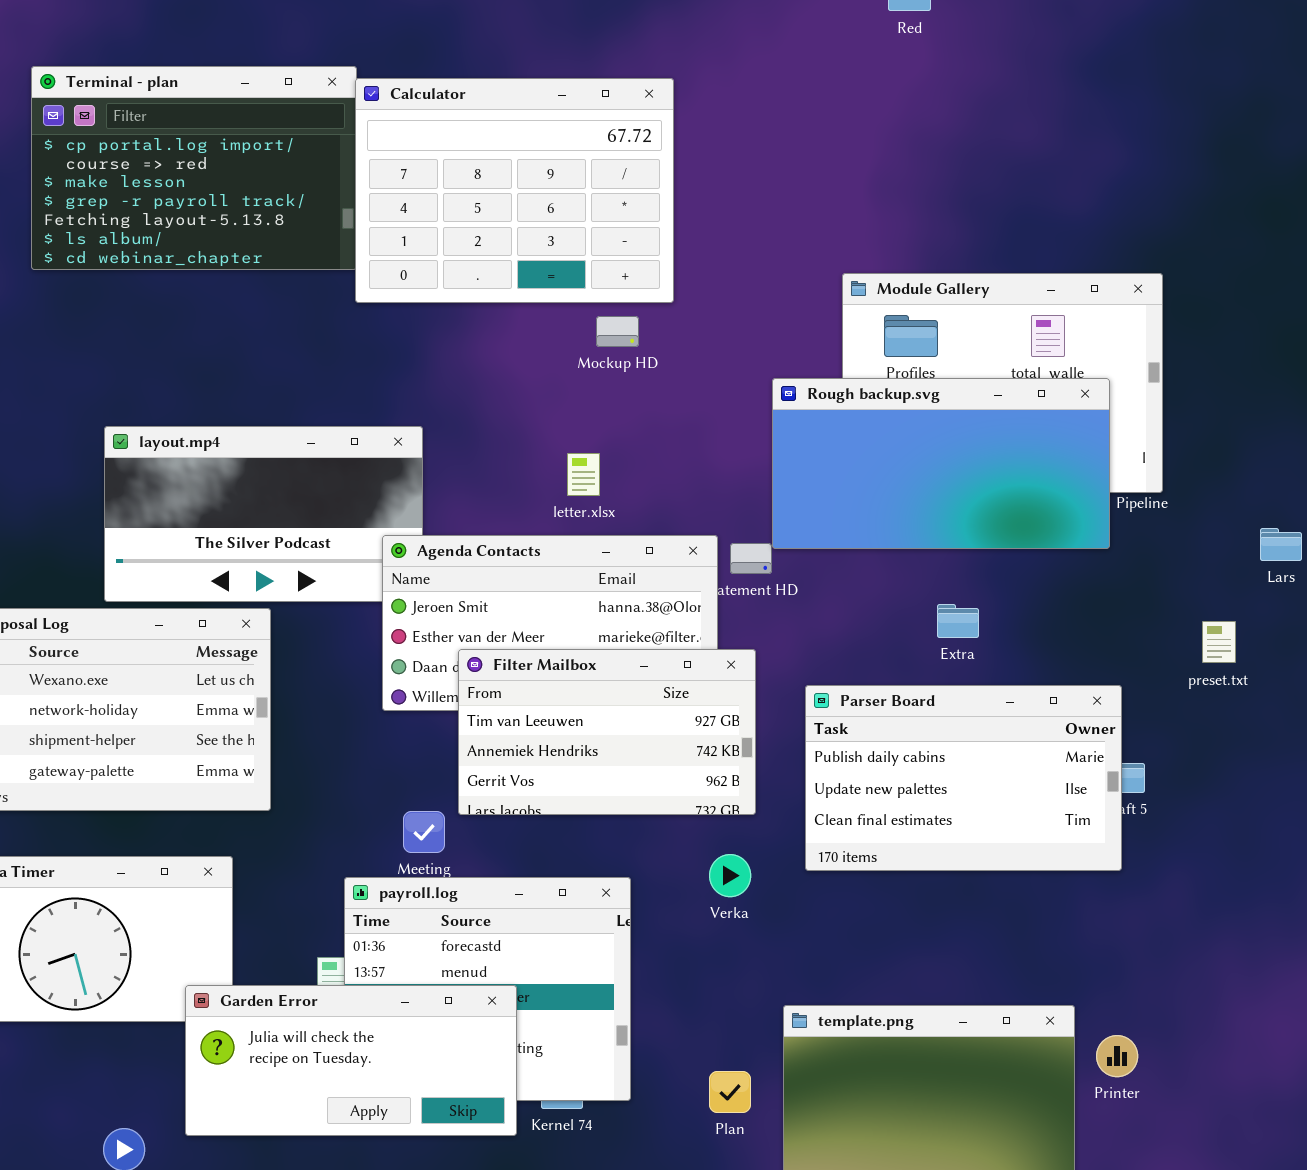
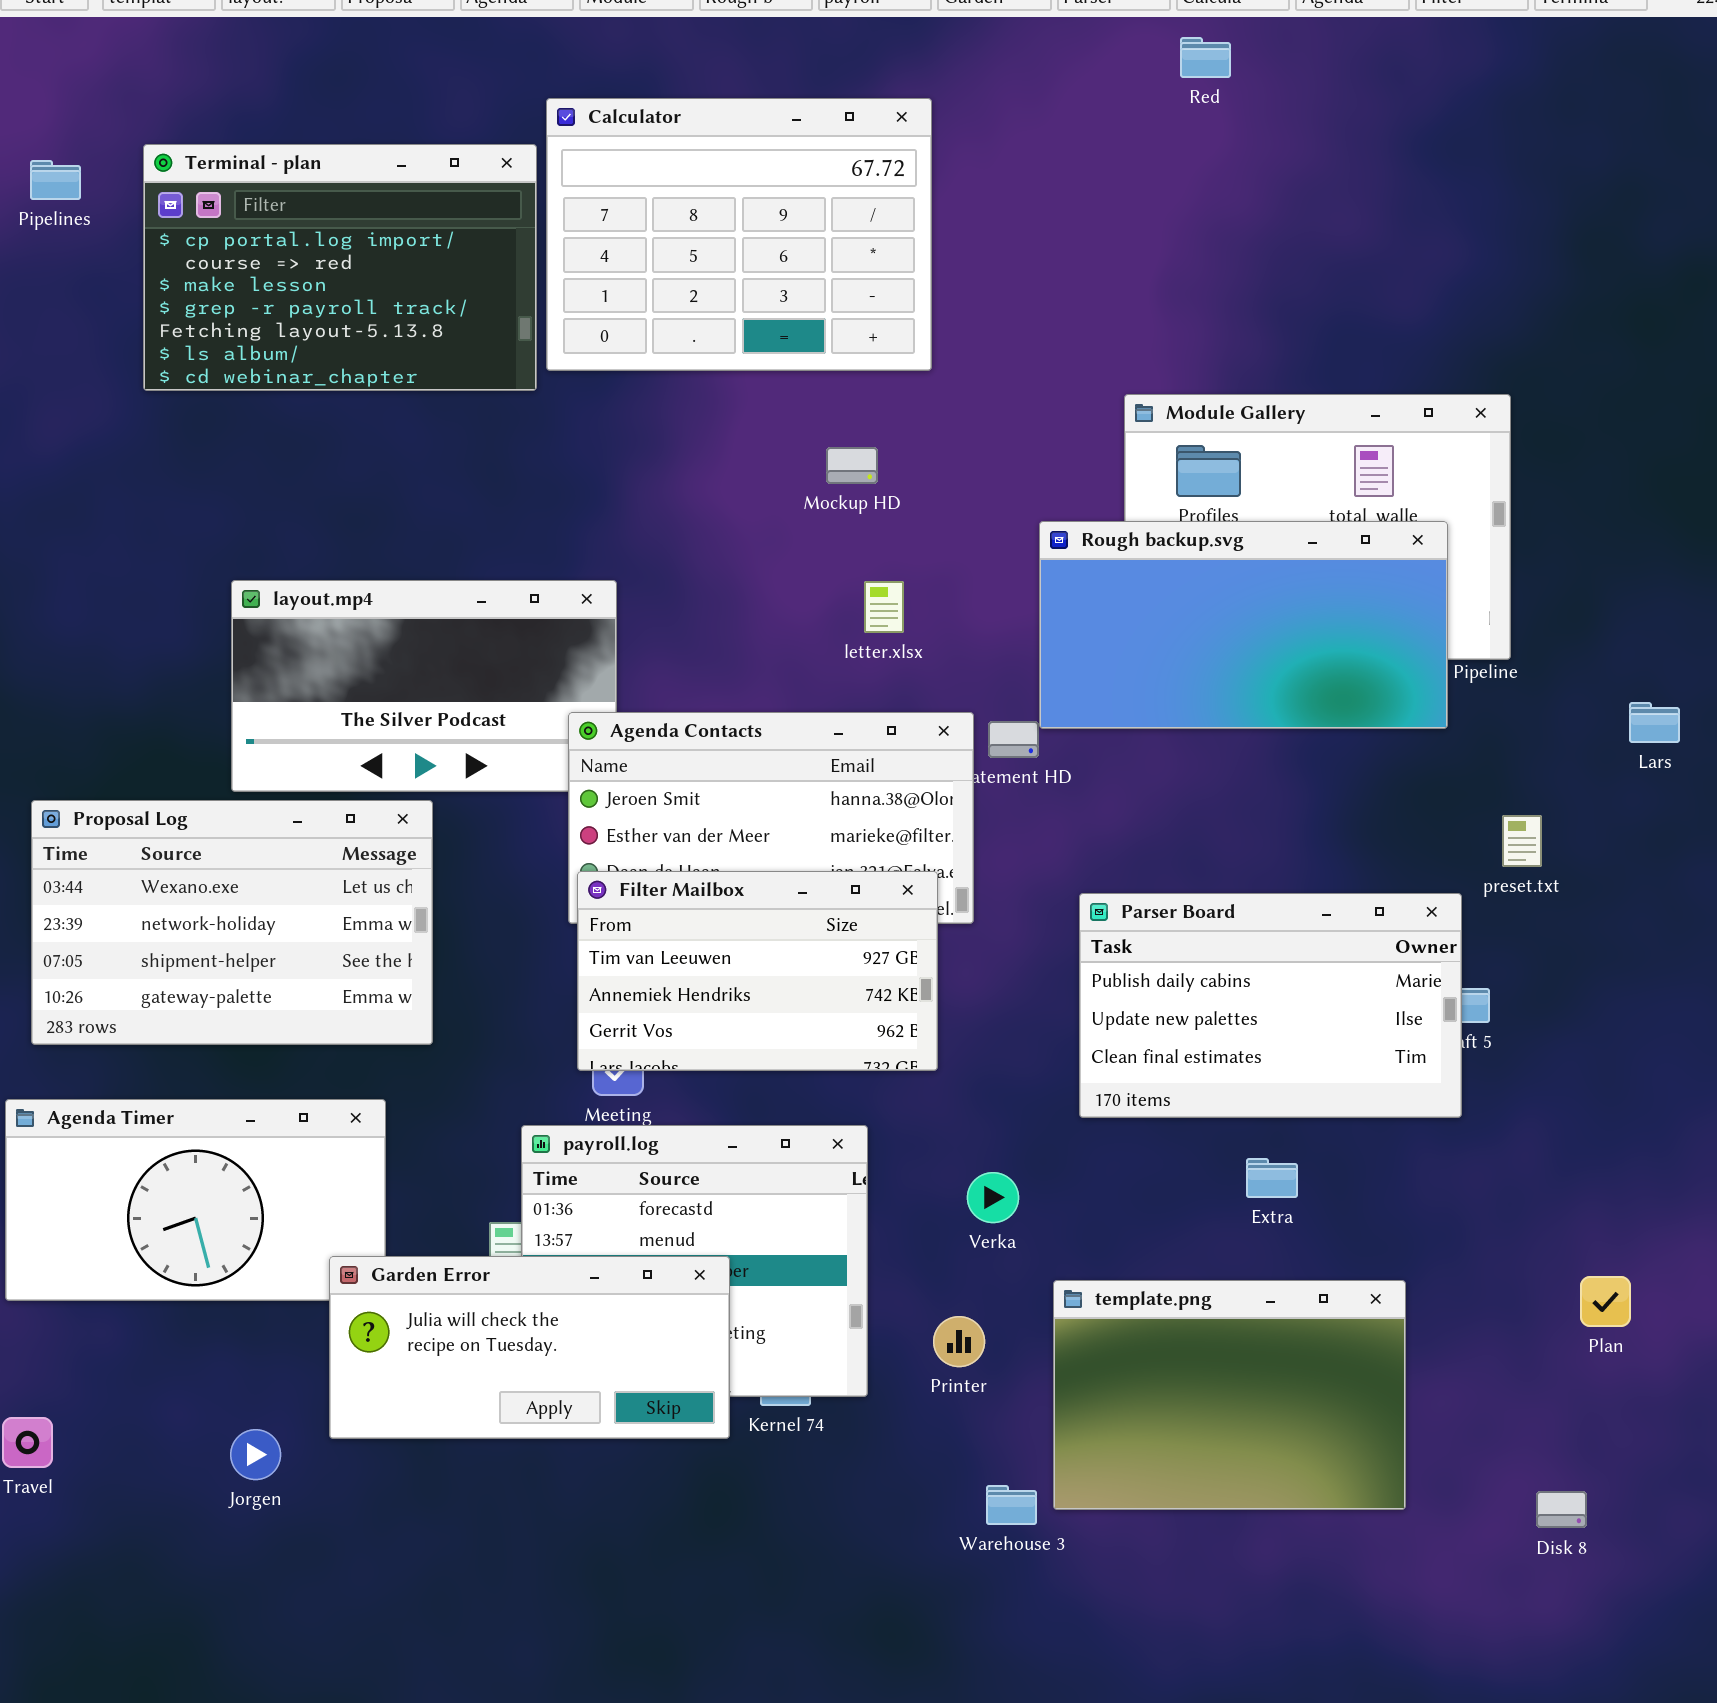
Calculator: [355,78,674,303] -> [546,98,932,371], moved
letter.xlsx: [567,453,600,496] -> [864,581,904,633], moved
Extra: [937,604,979,638] -> [1246,1158,1298,1198], moved
preset.txt: [1202,621,1236,663] -> [1502,815,1542,867], moved
Filter Mailbox: [458,649,756,815] -> [577,871,938,1071], moved
Verka: [709,854,751,897] -> [967,1172,1019,1223], moved
Printer: [1096,1035,1138,1077] -> [933,1316,985,1367], moved
Plan: [709,1071,751,1113] -> [1580,1276,1631,1327], moved

